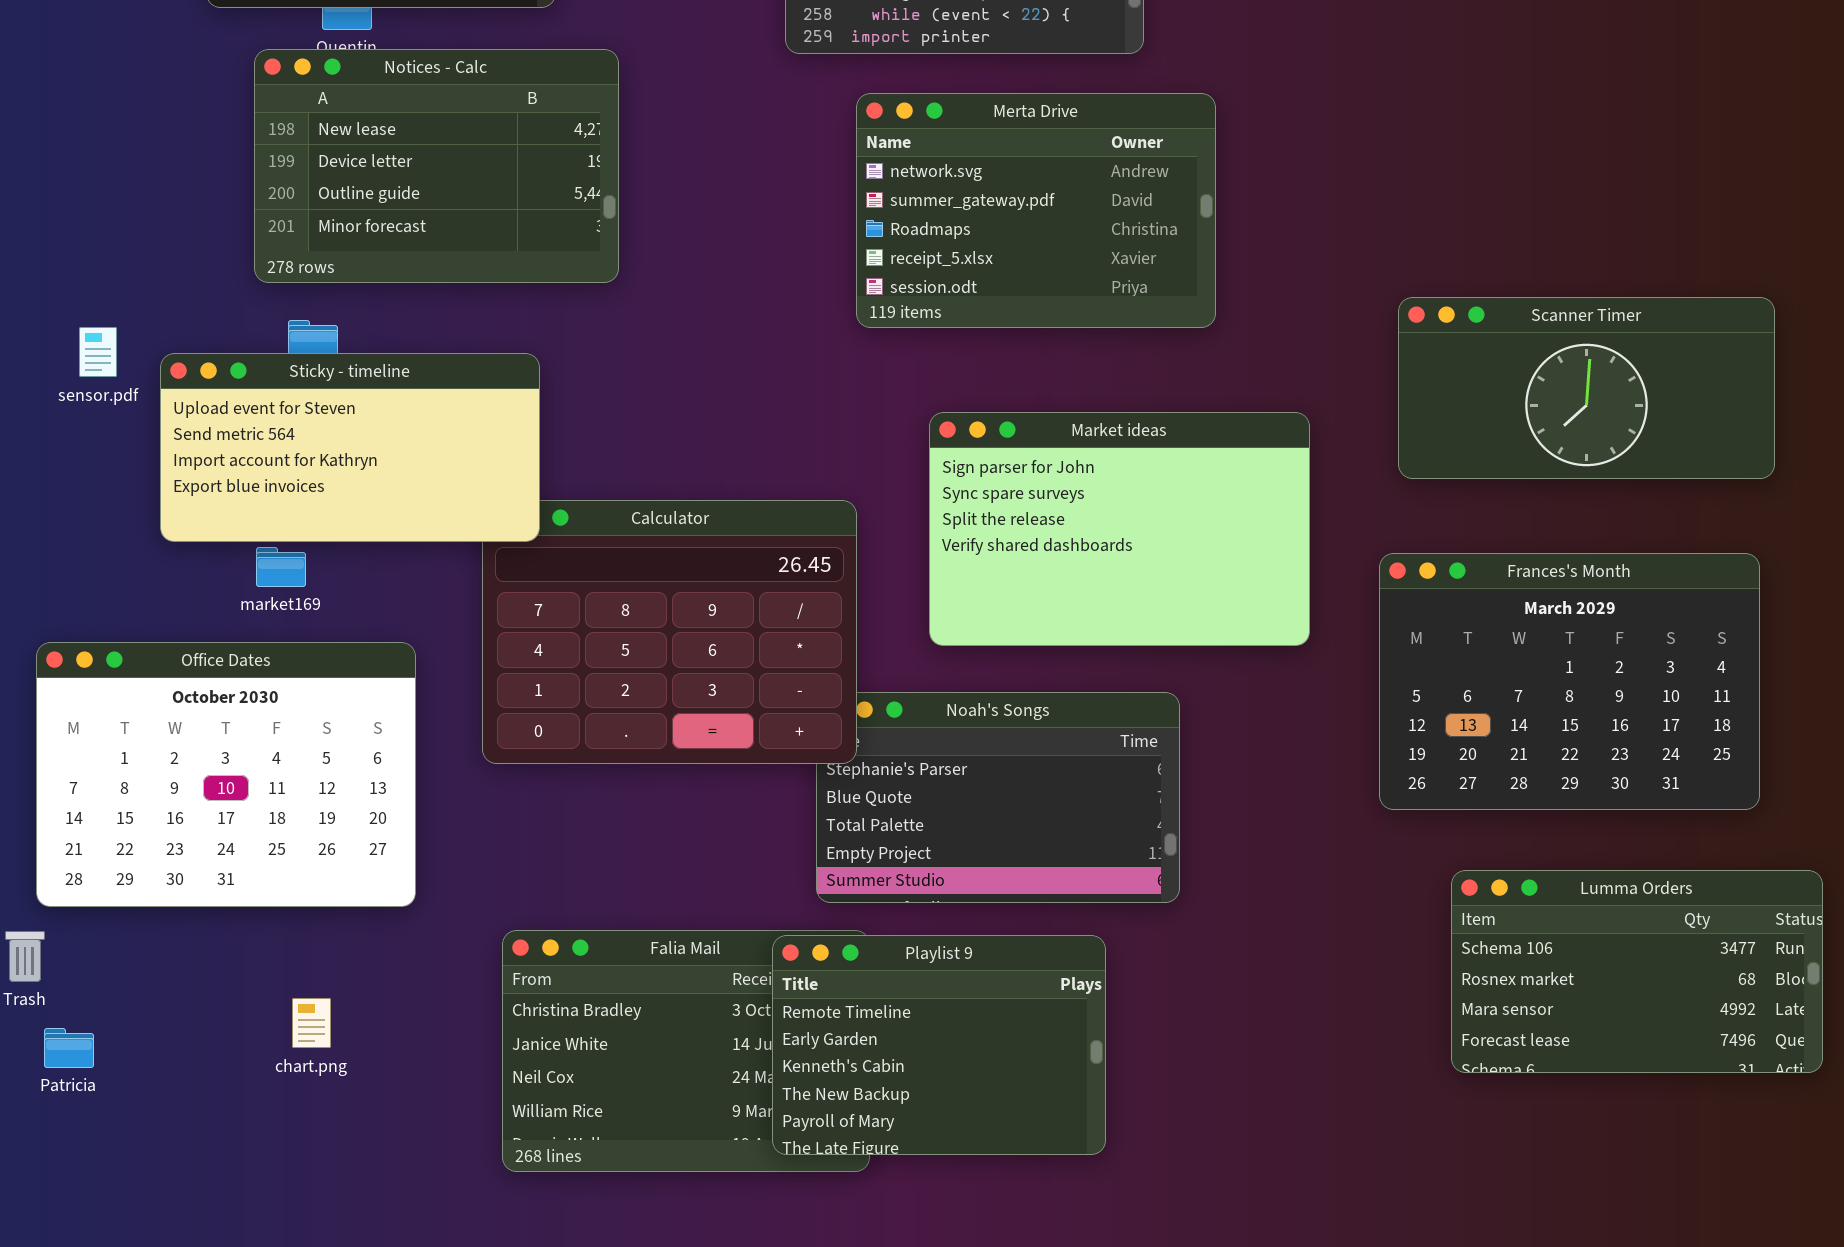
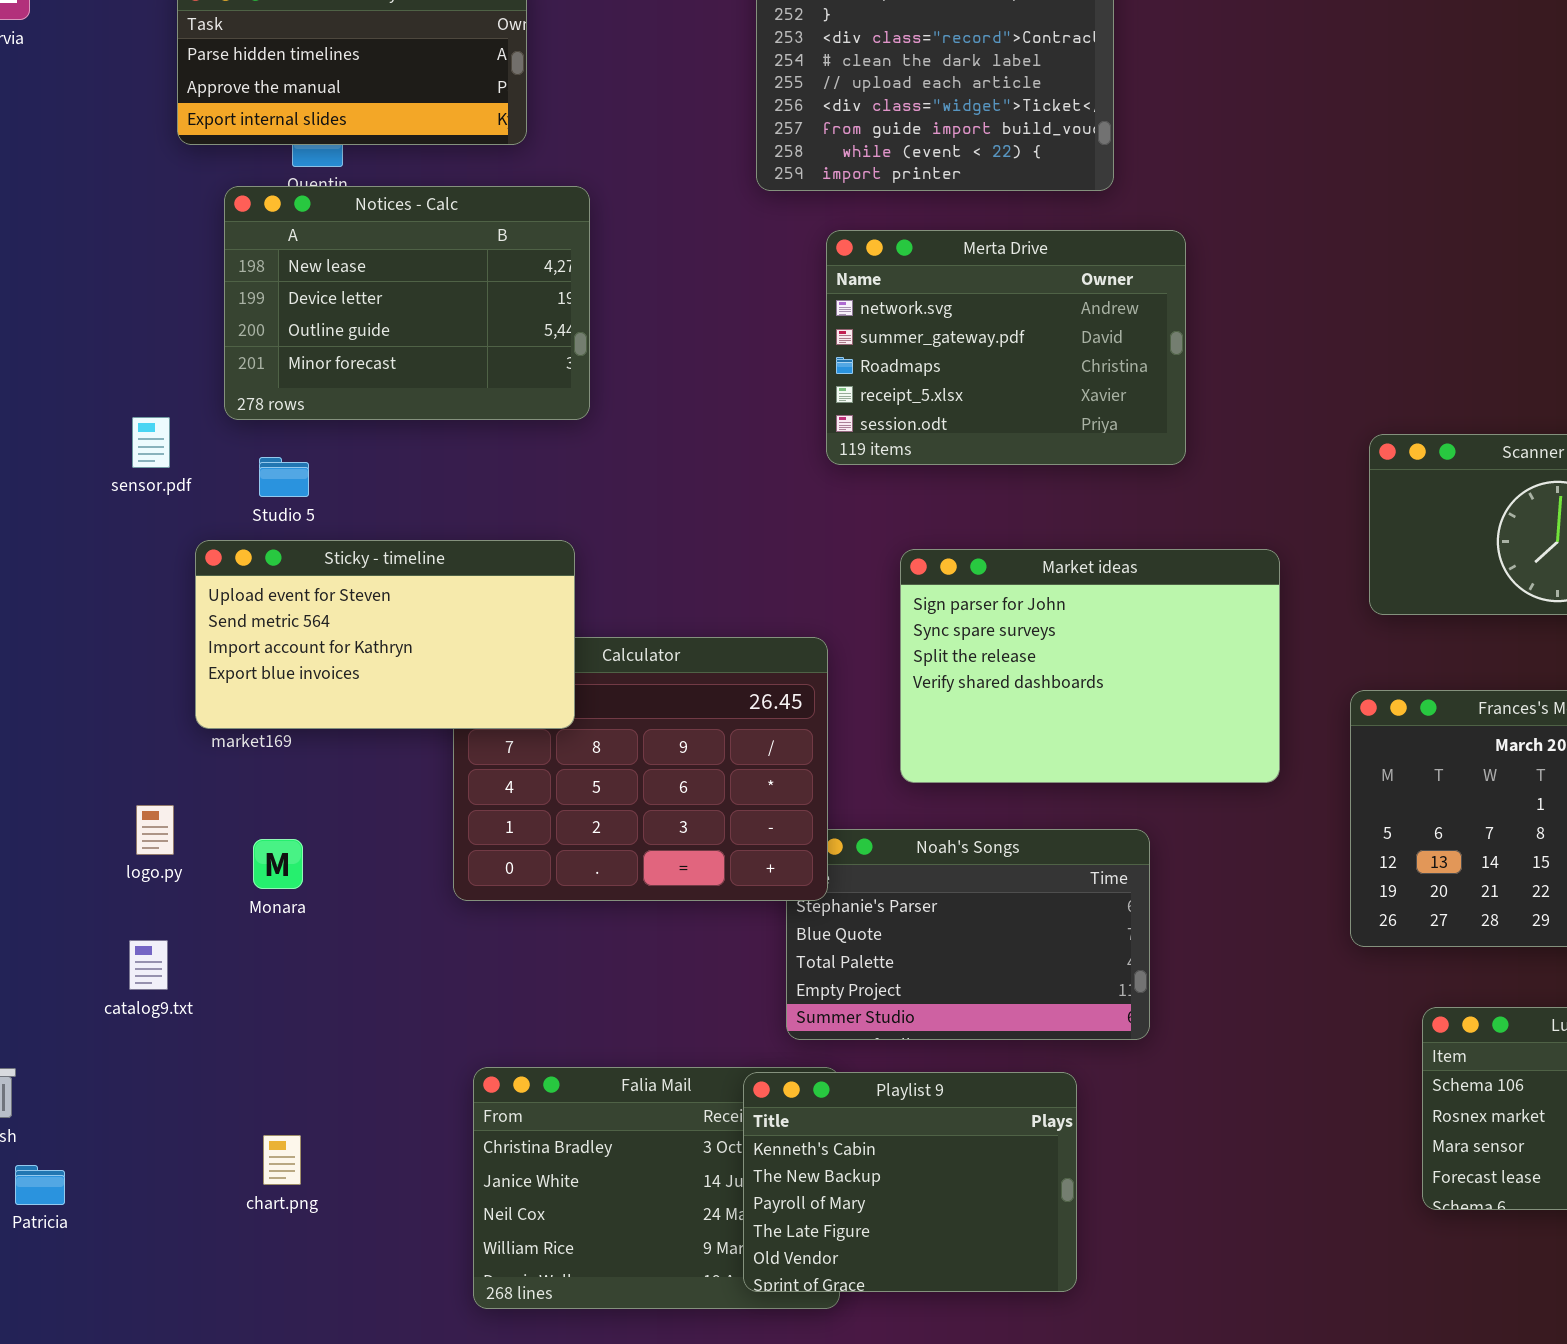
sensor.pdf: [79,327,117,377] -> [132,417,170,468], moved
Sticky - timeline: [160,353,540,542] -> [195,540,575,729], moved
Office Dates: [36,642,416,907] -> none, closed
Playlist 9: [772,935,1106,1155] -> [743,1072,1077,1292], scrolled down 2 rows

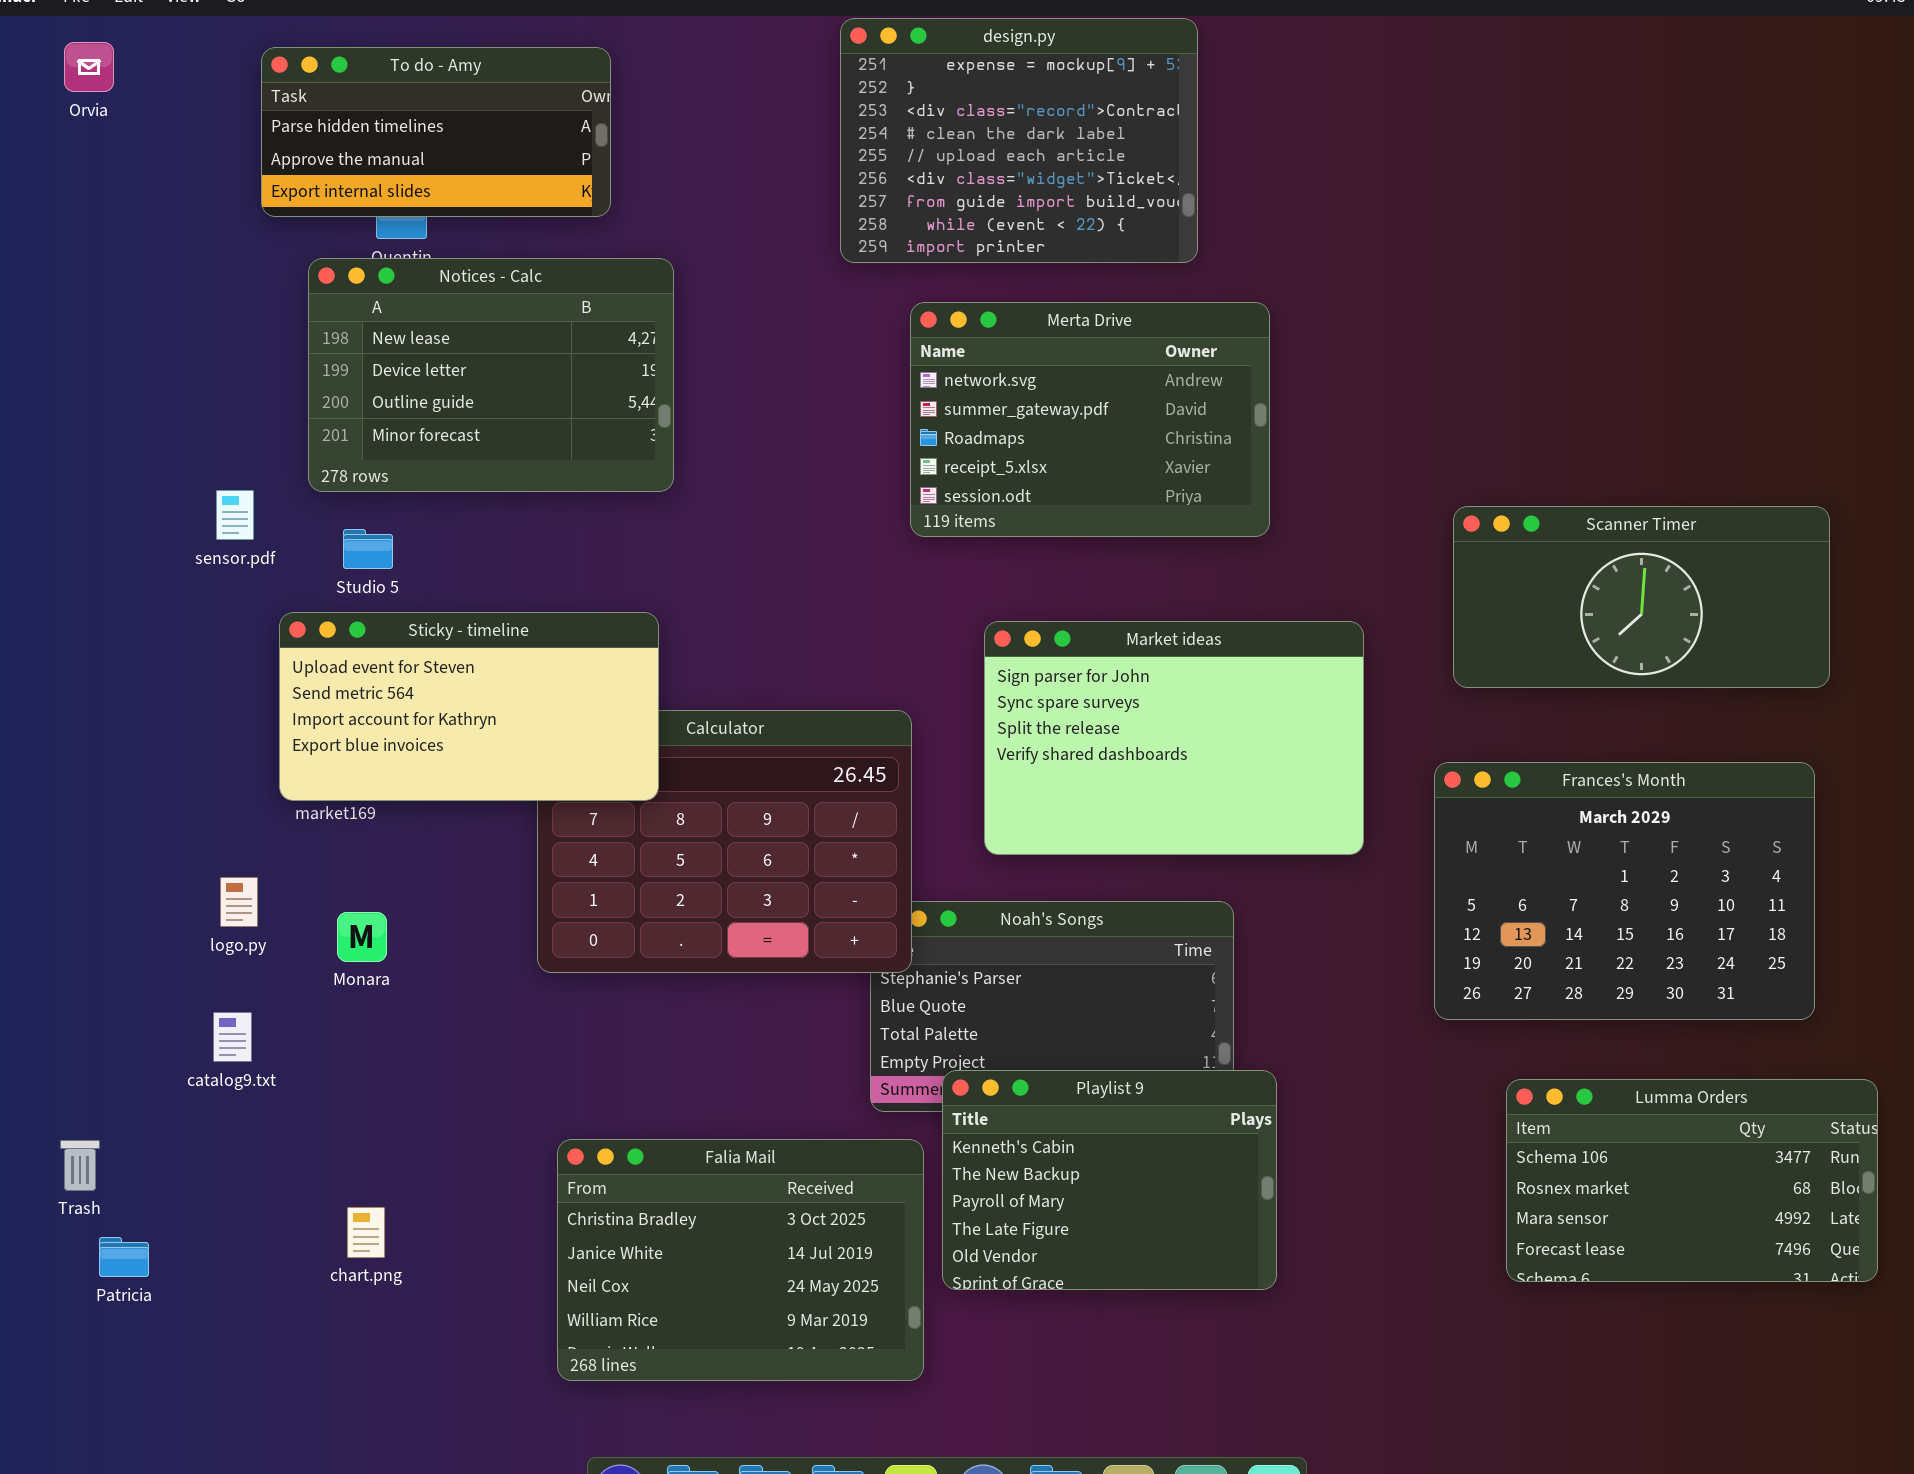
Playlist 9: [743,1072,1077,1292] -> [942,1070,1277,1290], moved

